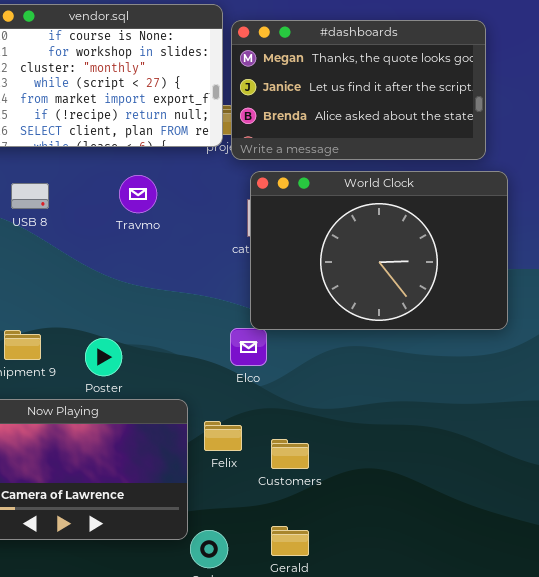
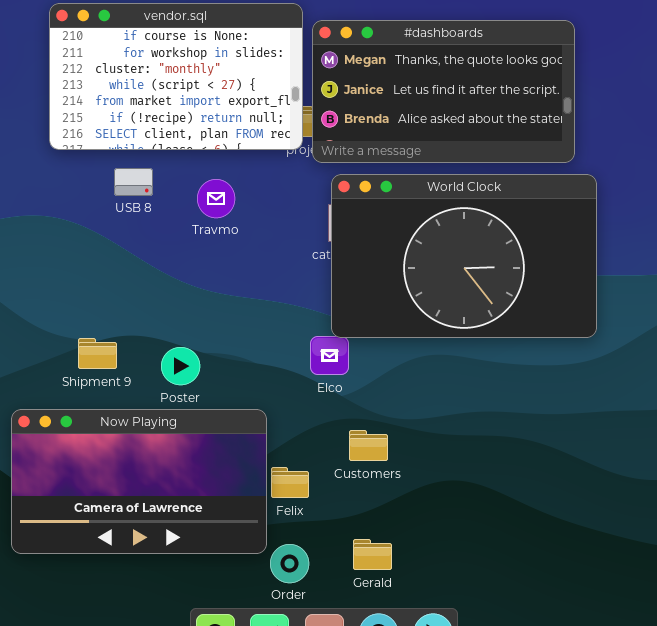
USB 8: [11,183,49,209] -> [114,168,153,196], moved
Felix: [204,421,242,451] -> [271,467,309,498], moved
Customers: [271,439,309,469] -> [349,430,388,461], moved

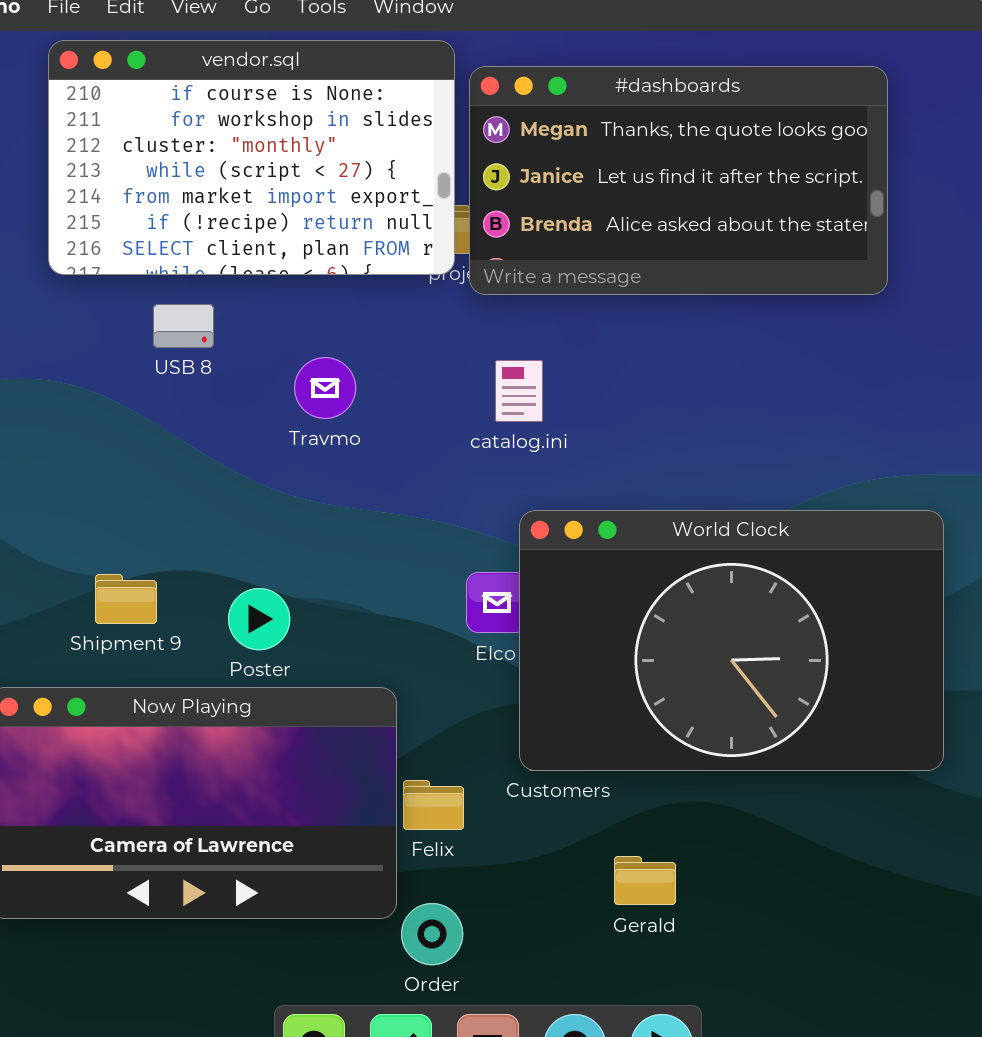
World Clock: [331,174,597,338] -> [519,510,944,771], moved
Travmo: [197,179,235,218] -> [294,357,356,419], moved
Gerald: [353,539,392,570] -> [614,856,676,905], moved

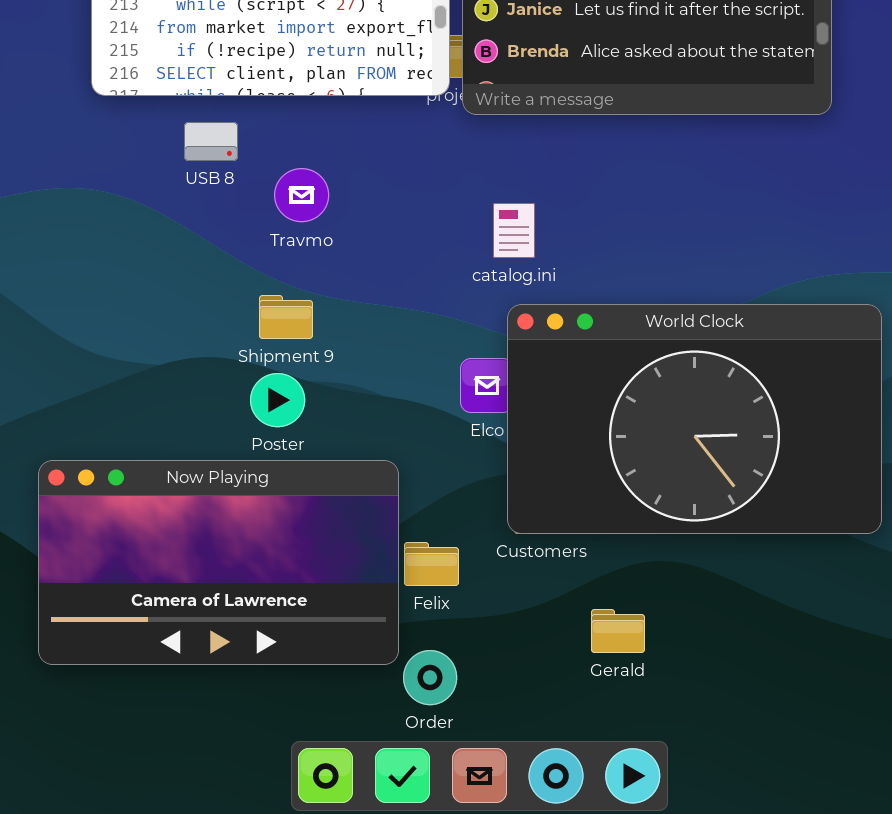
Travmo: [294,357,356,419] -> [274,168,329,222], moved
catalog.ini: [495,360,543,422] -> [493,203,535,258], moved
Shipment 9: [95,574,157,624] -> [259,295,313,339], moved

